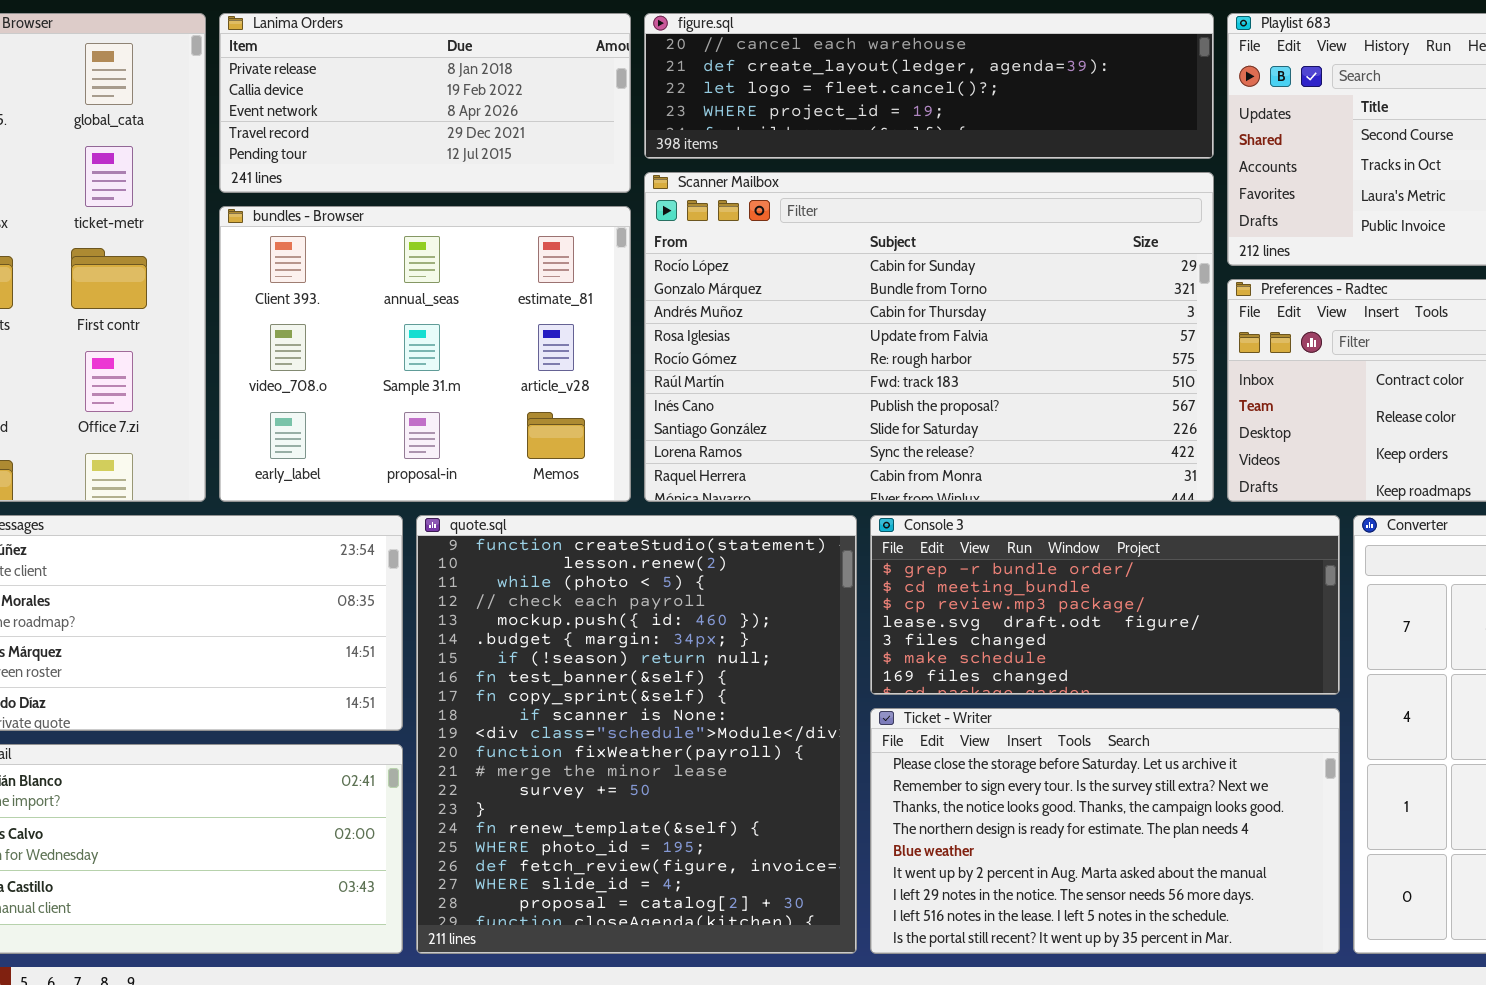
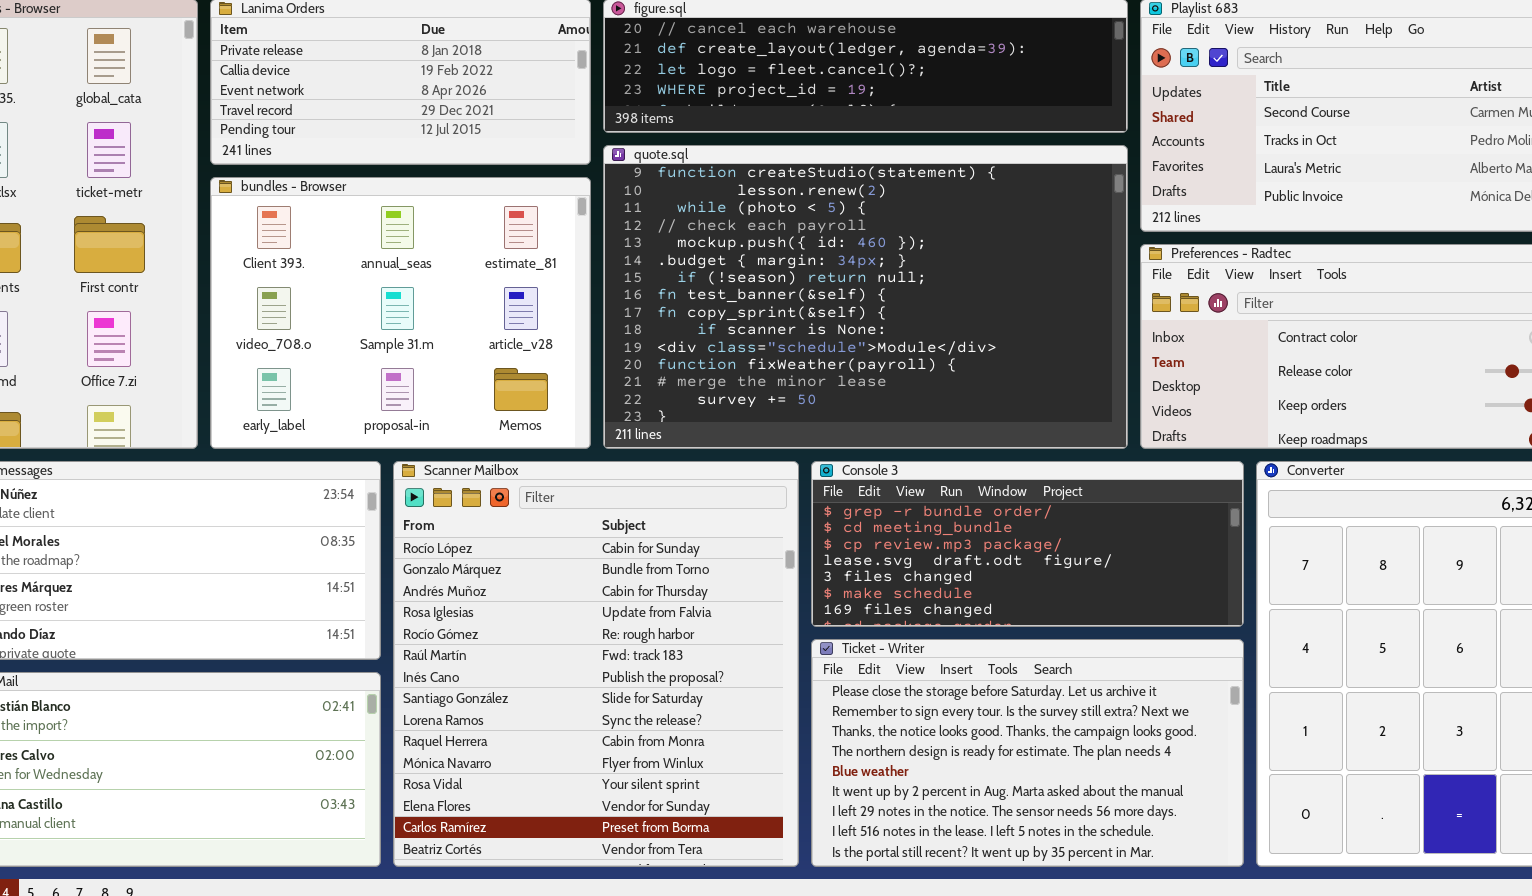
Scanner Mailbox: [644,172,1214,502] -> [393,461,799,867], moved, resized
quote.sql: [416,515,857,954] -> [603,145,1128,449], moved, resized

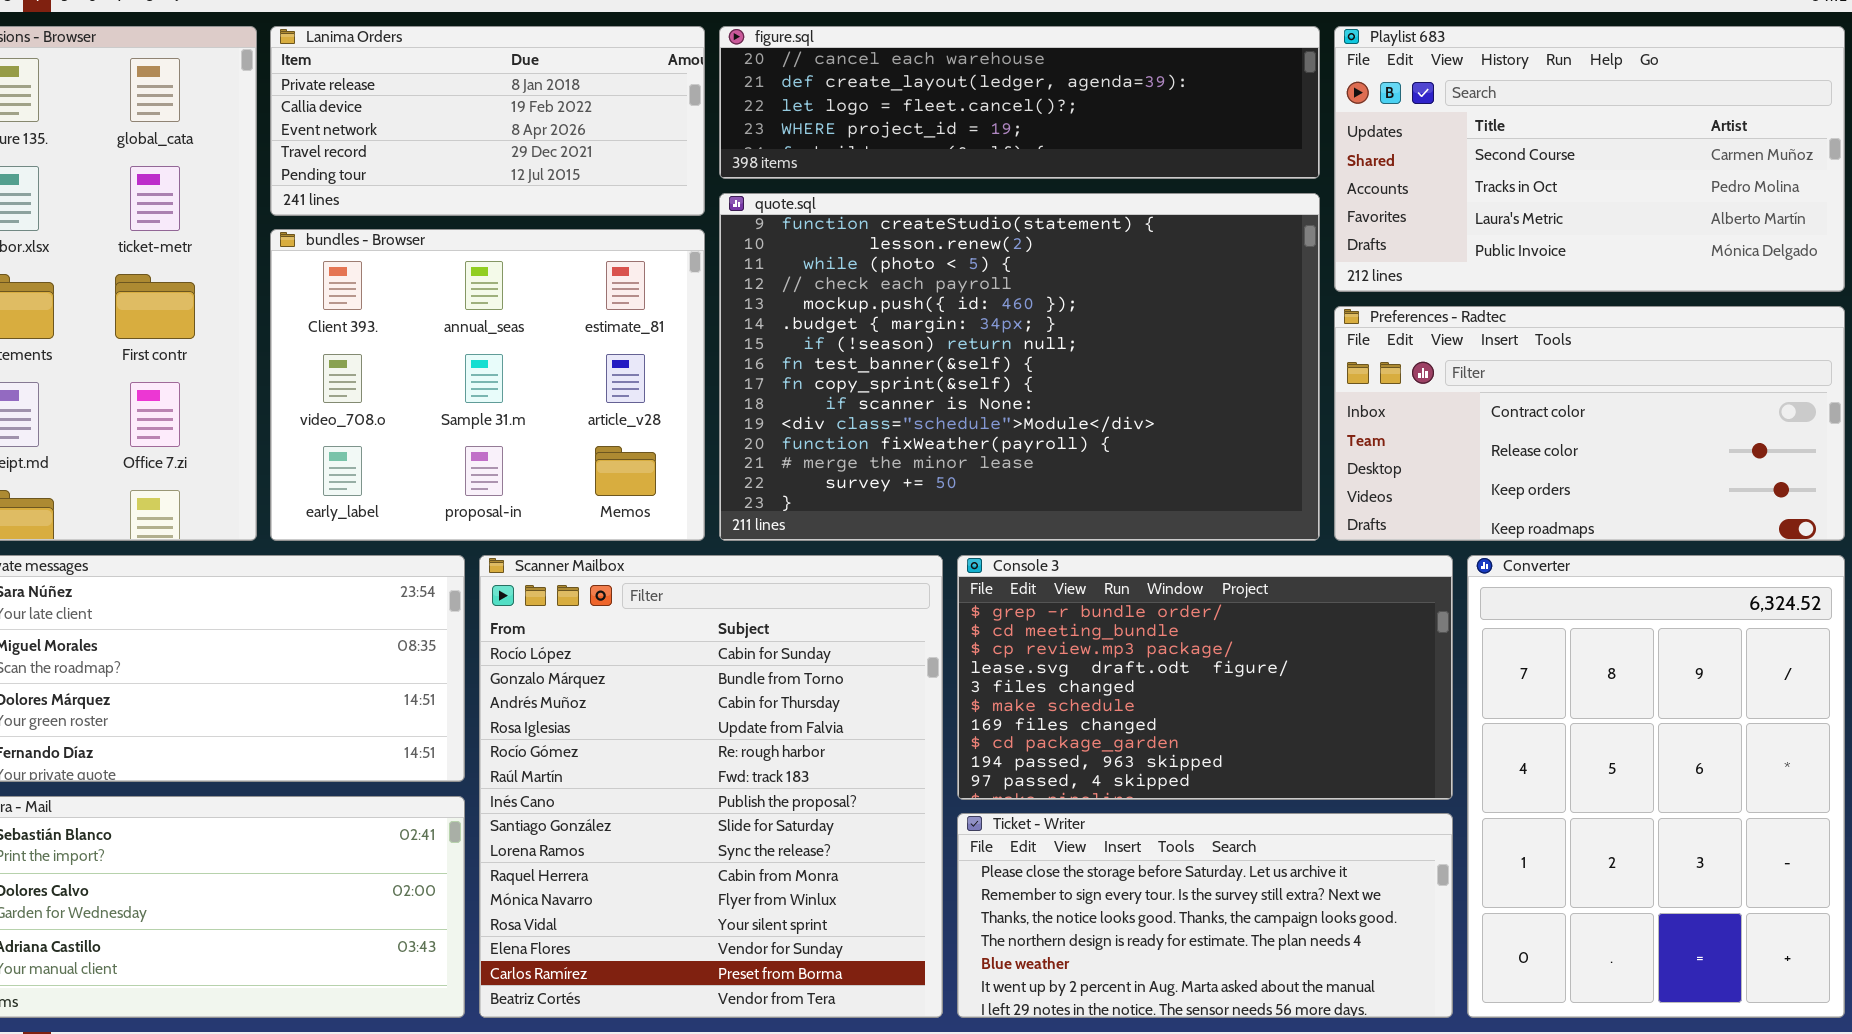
Console 3: [811,461,1244,627] -> [957,555,1453,800], resized
Ticket - Writer: [811,639,1244,867] -> [957,813,1453,1018], resized

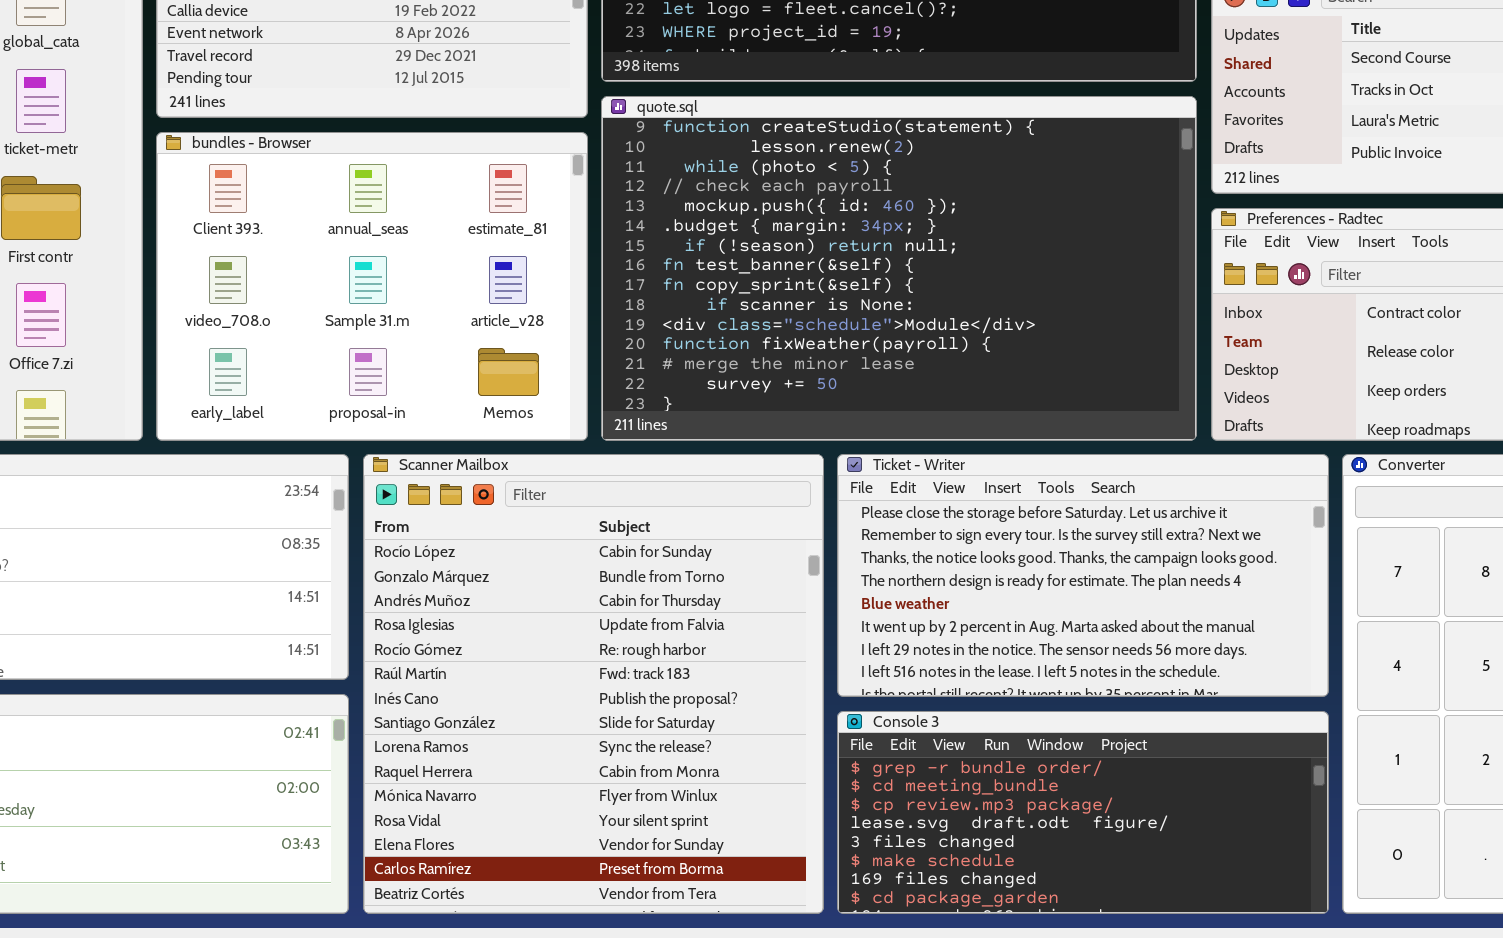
Console 3: [957,555,1453,800] -> [837,711,1329,914], moved, resized
Ticket - Writer: [957,813,1453,1018] -> [837,454,1329,697], moved, resized

